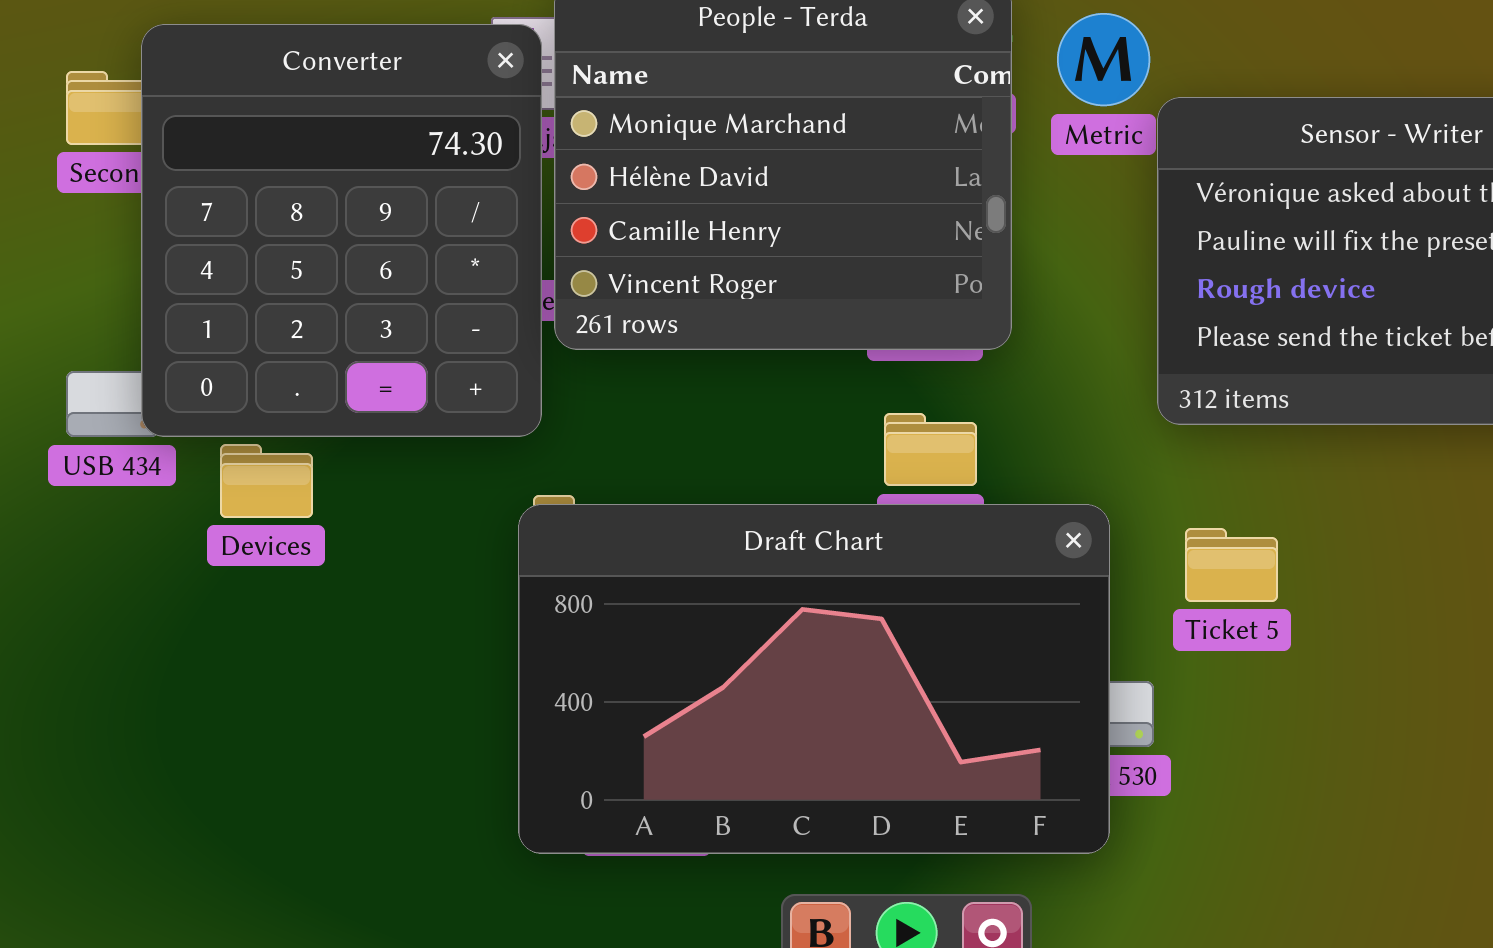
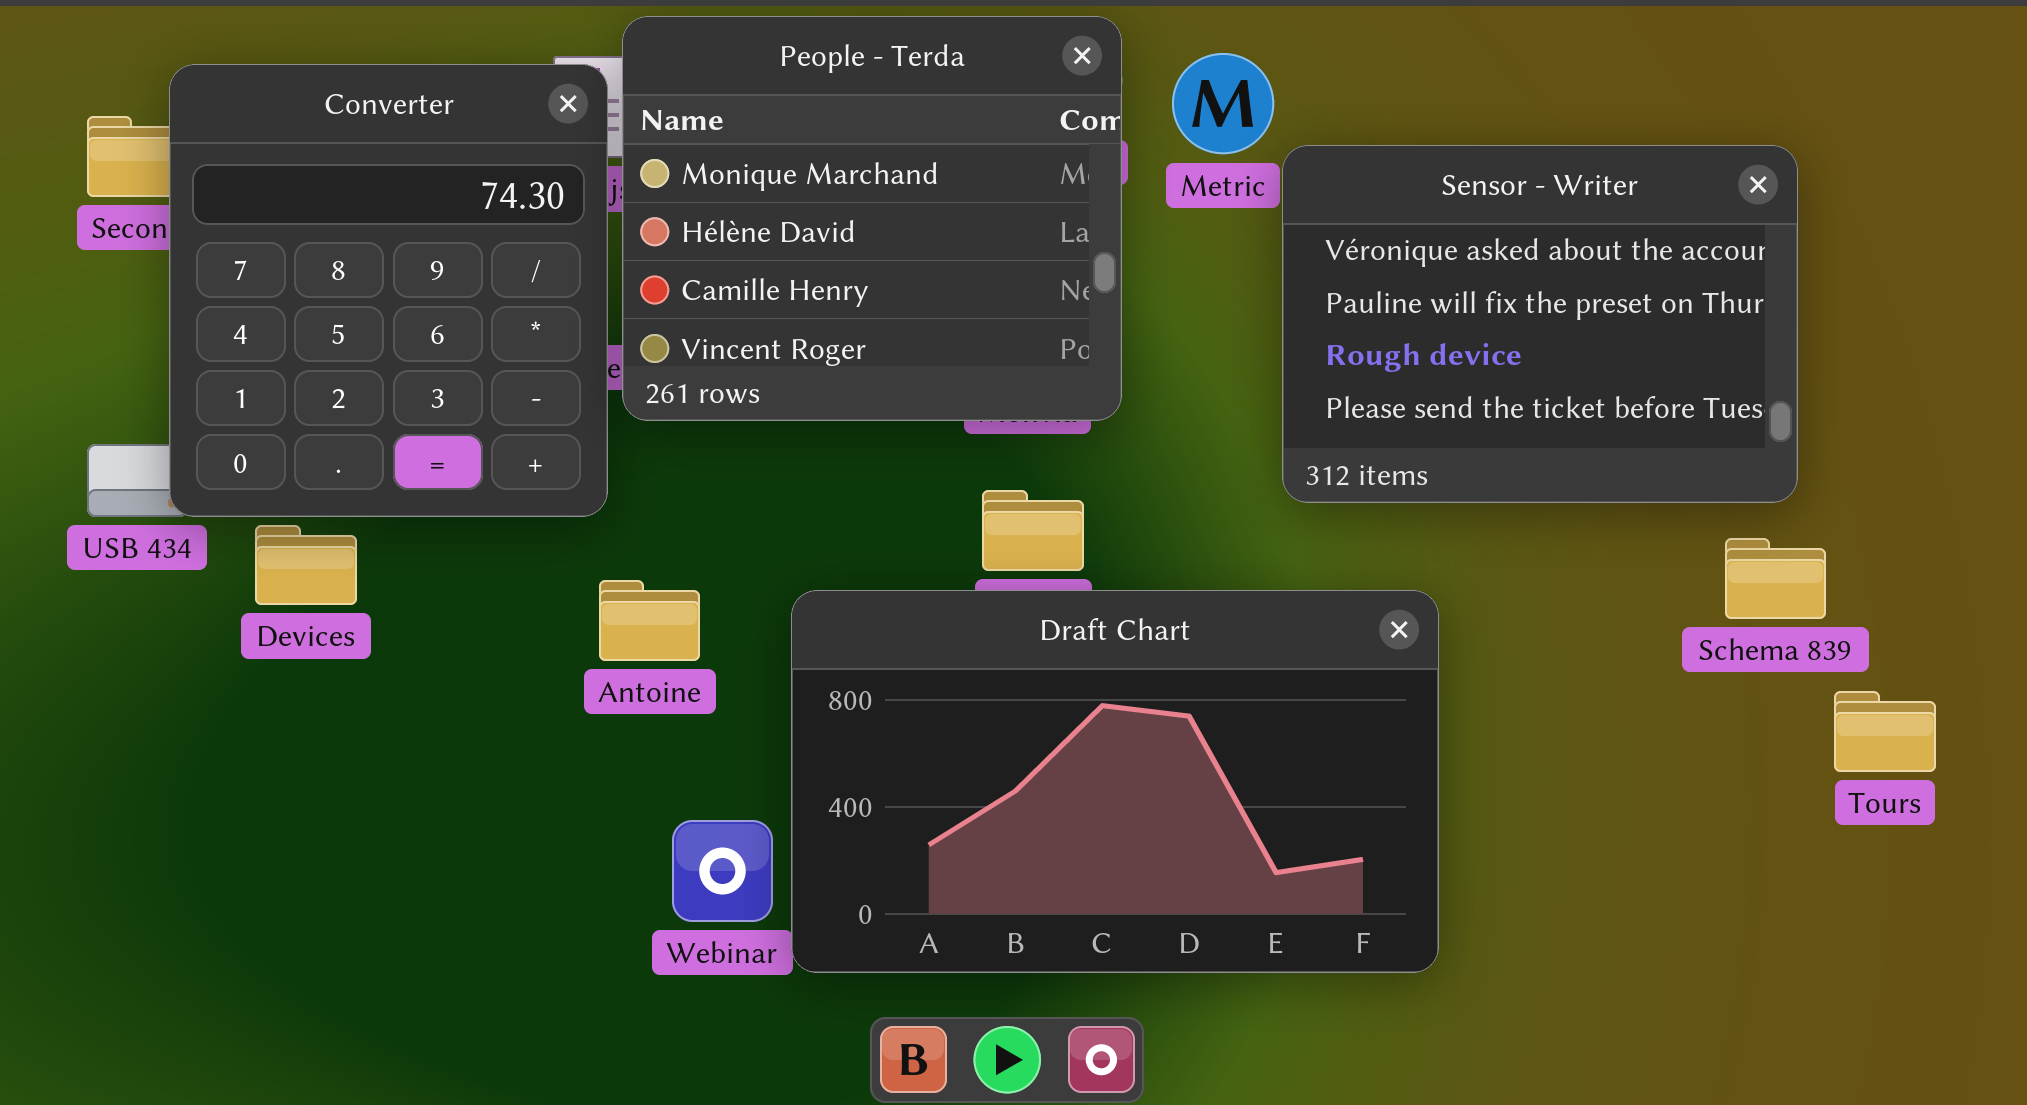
Draft Chart: [518,504,1110,854] -> [791,590,1439,973], moved

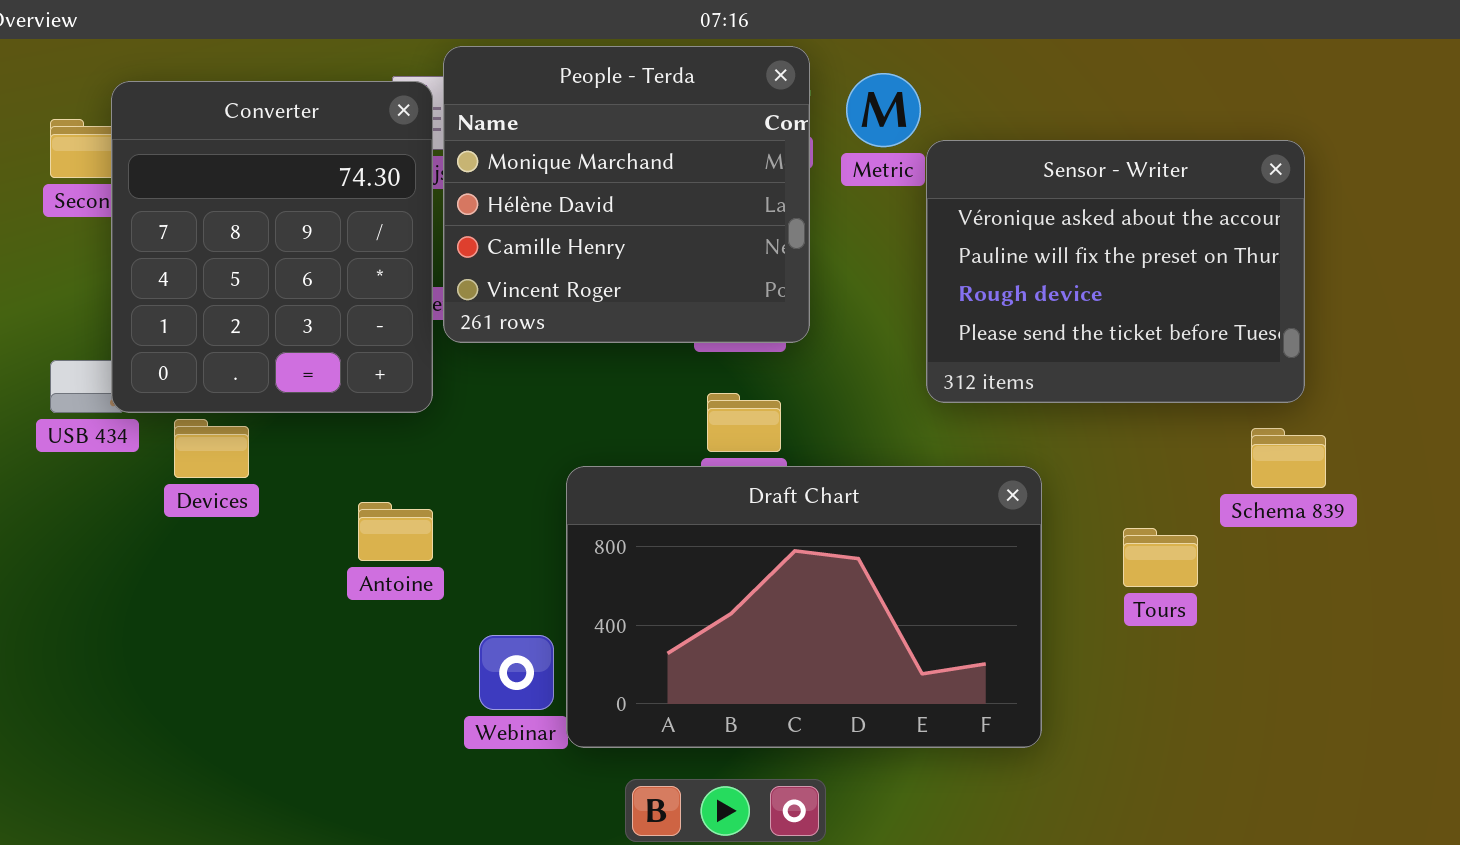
Antoine: [599,580,700,661] -> [358,502,433,561], moved
Tours: [1834,691,1936,772] -> [1123,528,1198,587], moved

